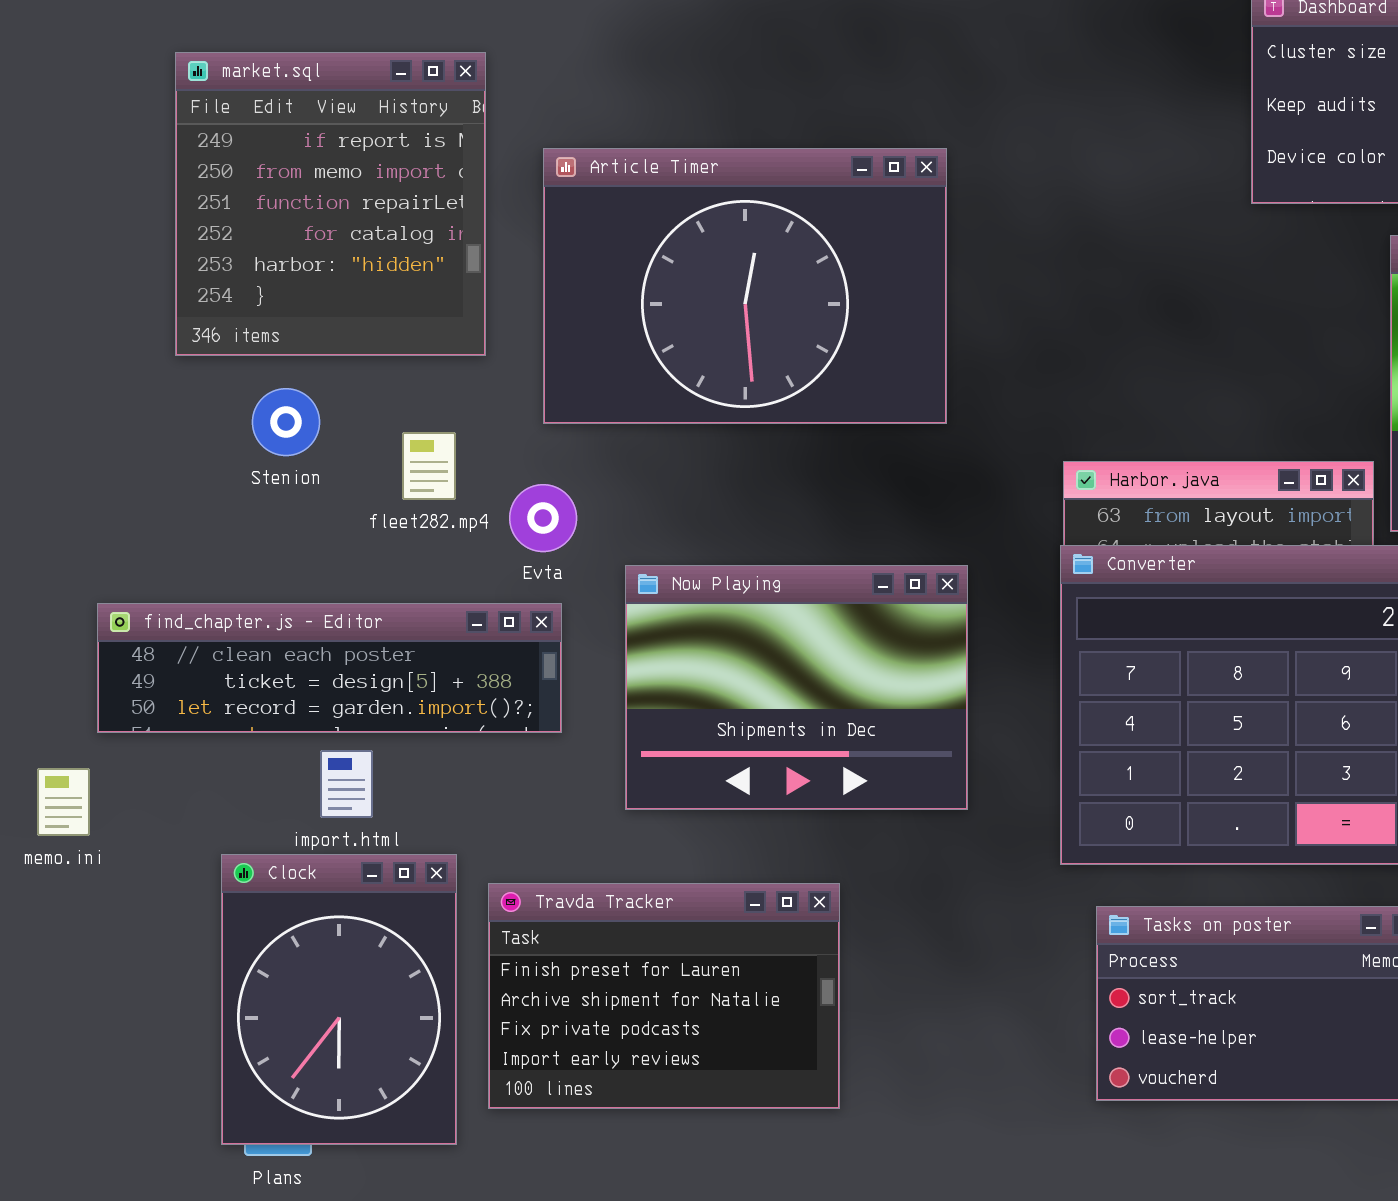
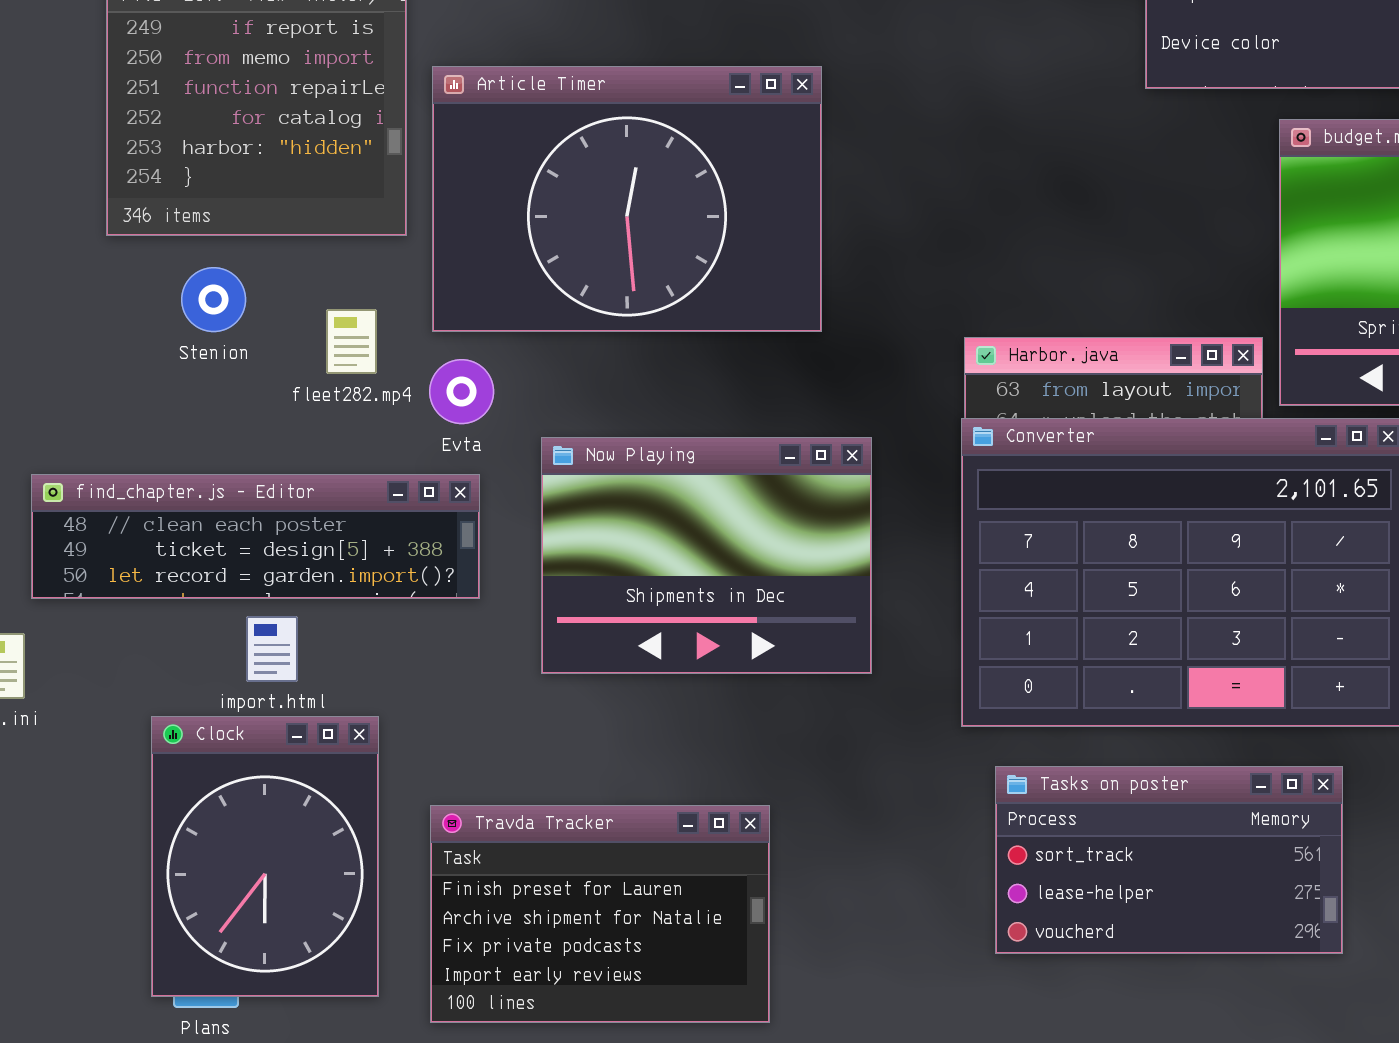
Article Timer: [543,148,947,424] -> [432,66,822,332], moved
Travda Tracker: [488,883,840,1109] -> [430,805,770,1023], moved

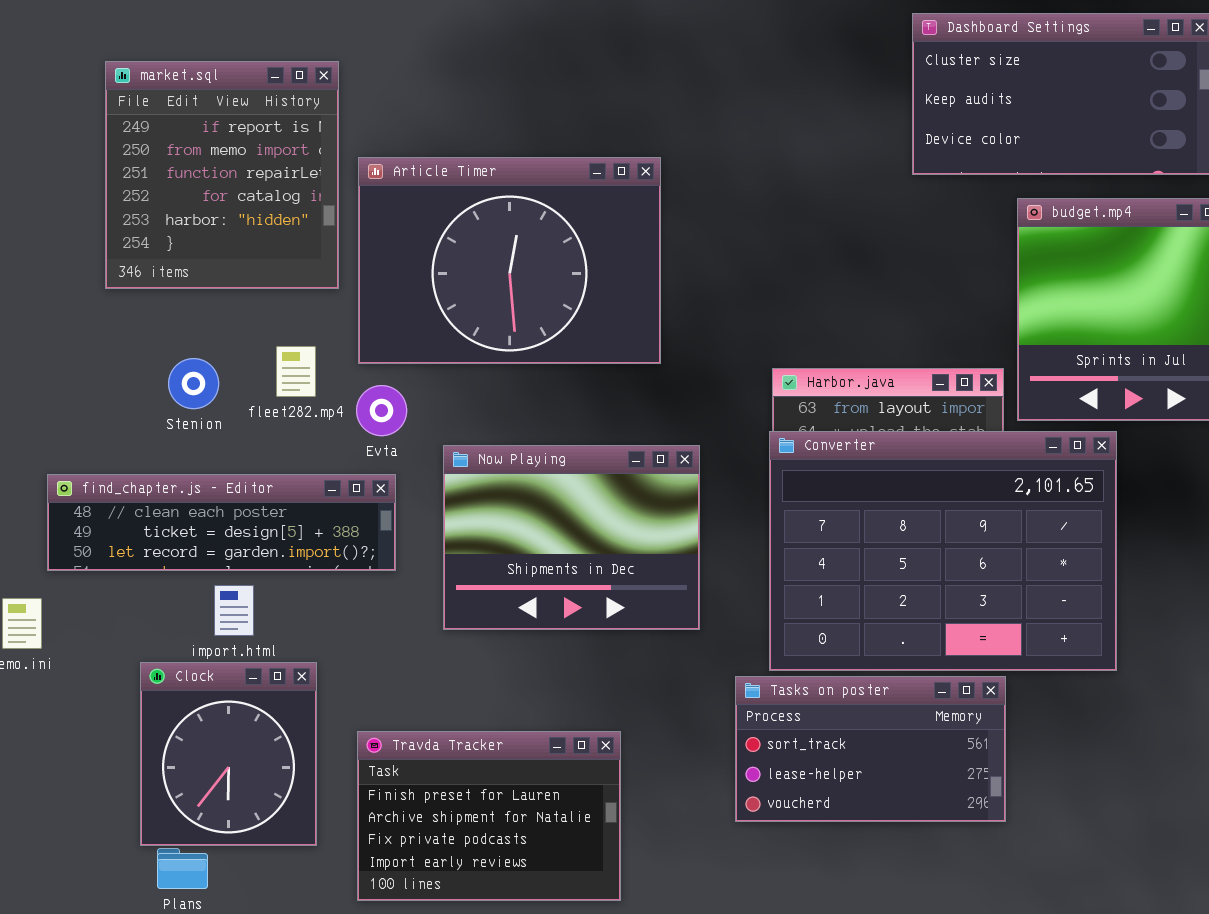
Stenion: [181,267,246,332] -> [168,358,219,409], moved
Clock: [151,716,379,997] -> [140,662,317,846], resized
Tasks on poster: [995,766,1343,954] -> [735,676,1006,822], moved

